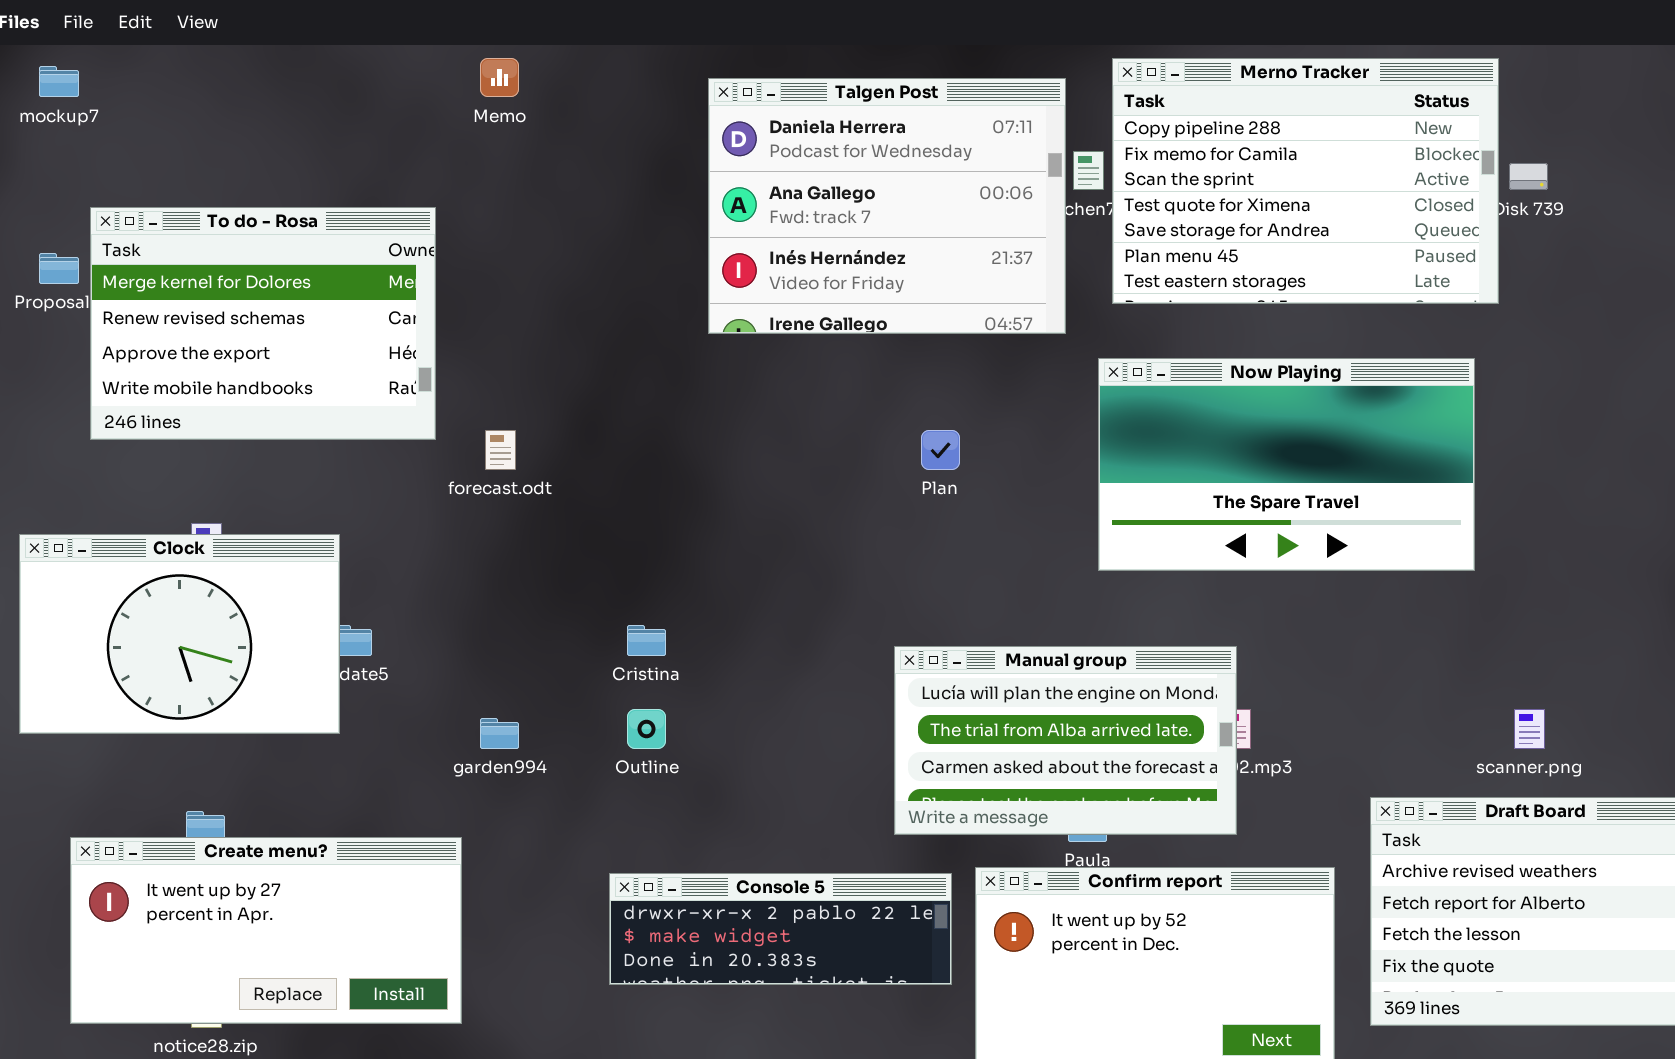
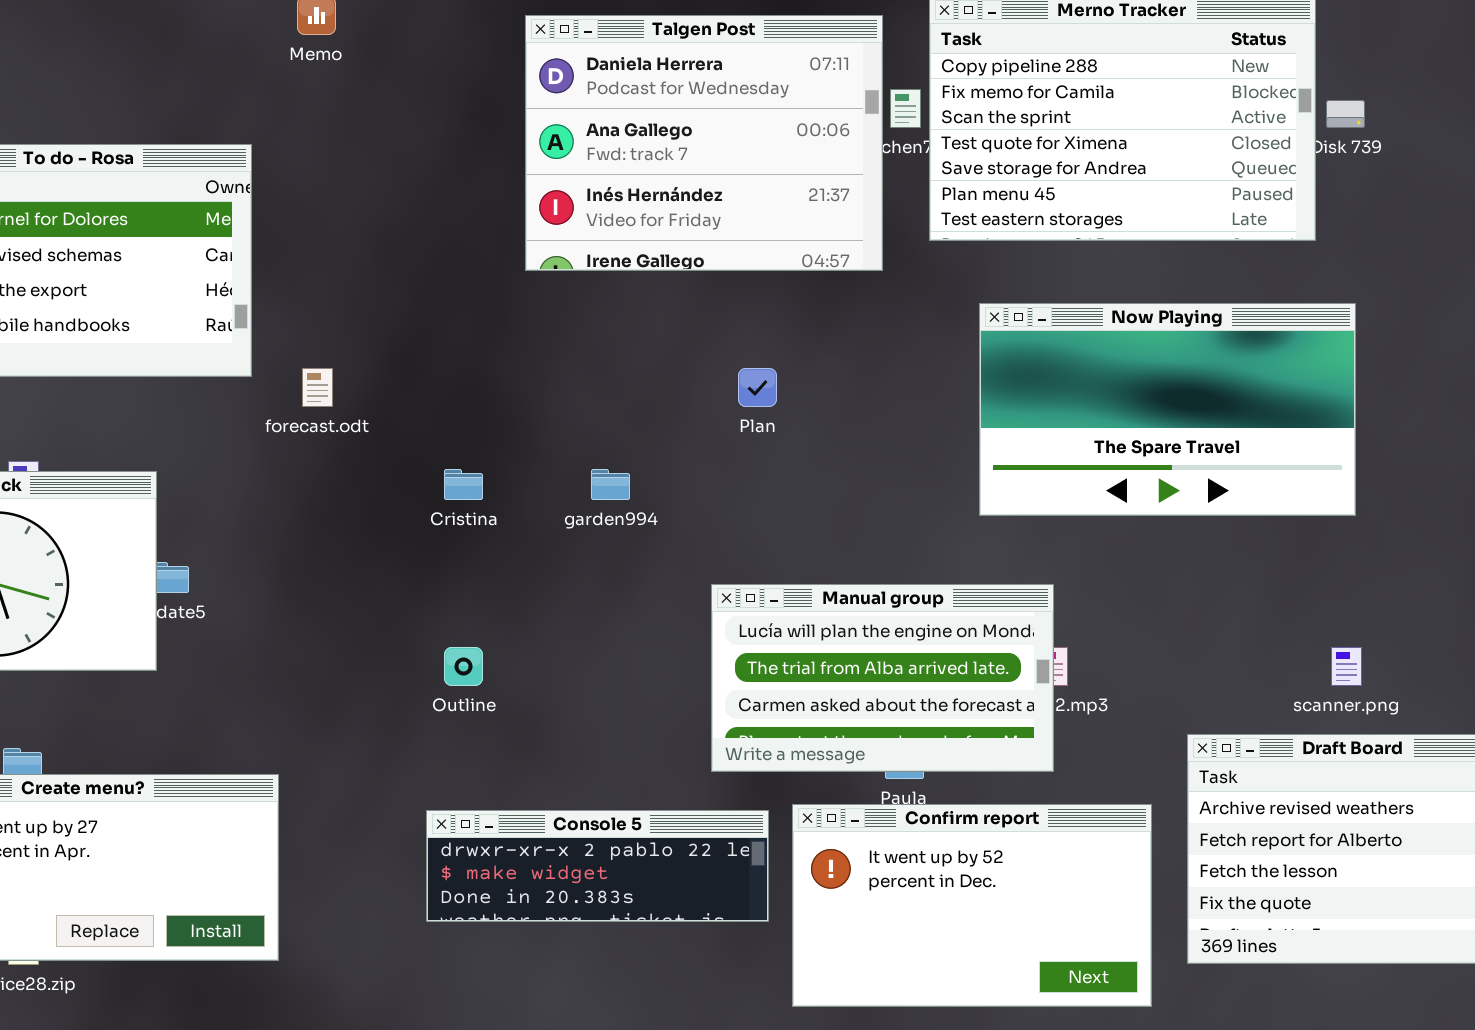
Now Playing: [1098,358,1475,571] -> [979,303,1356,516], moved
Cristina: [627,625,666,656] -> [444,469,483,500], moved
garden994: [480,718,519,749] -> [591,469,630,500], moved

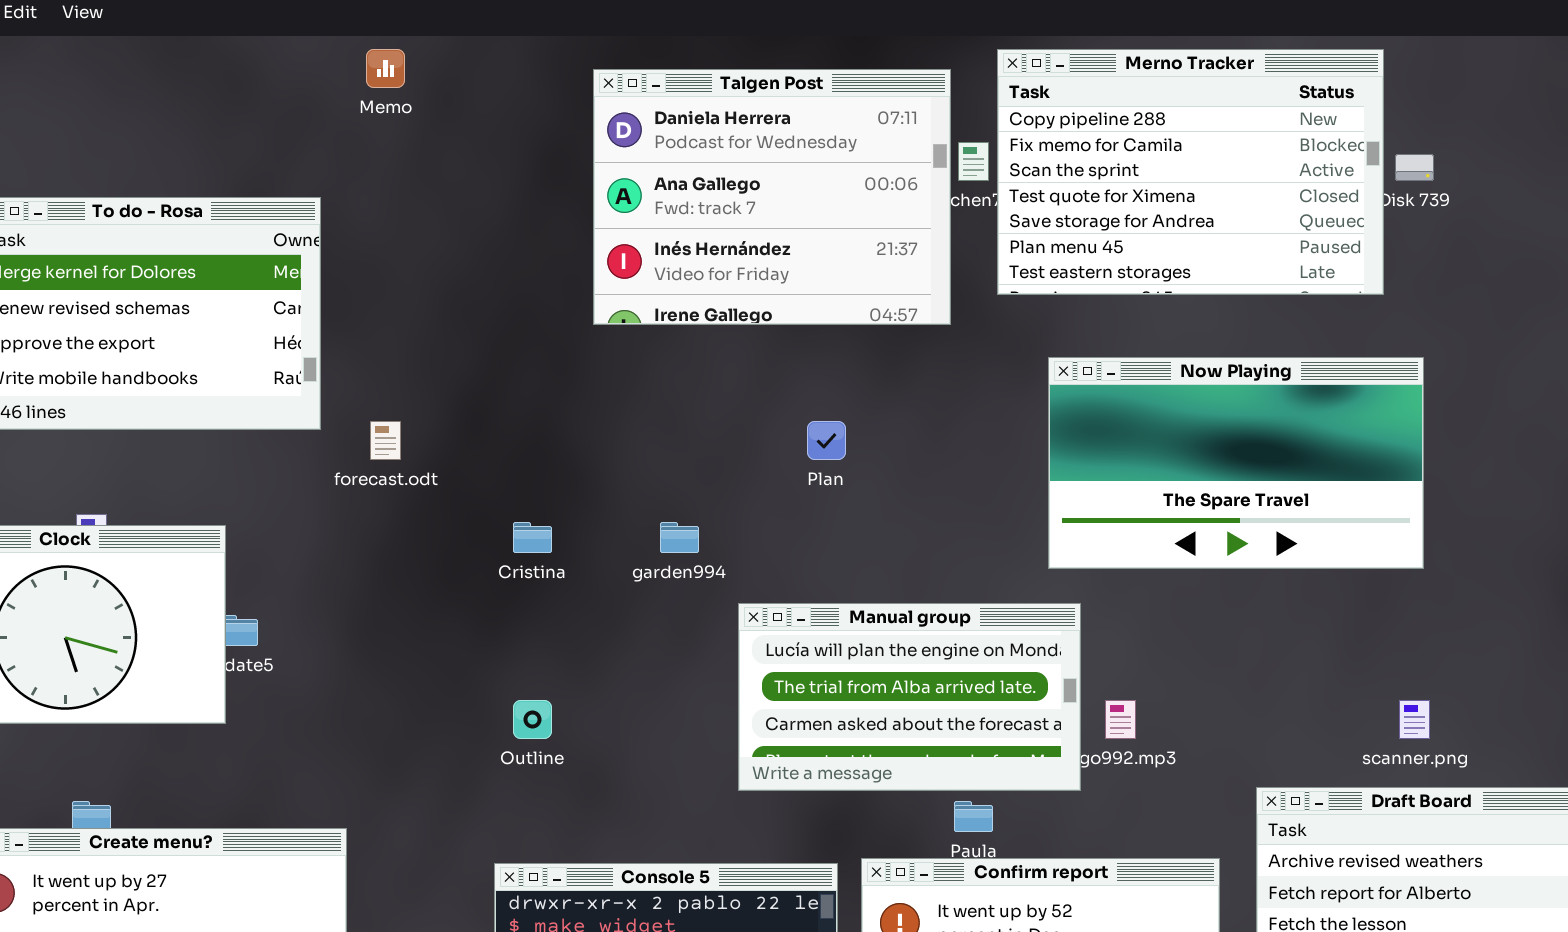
Manual group: [711,584,1054,772] -> [738,603,1081,791], moved

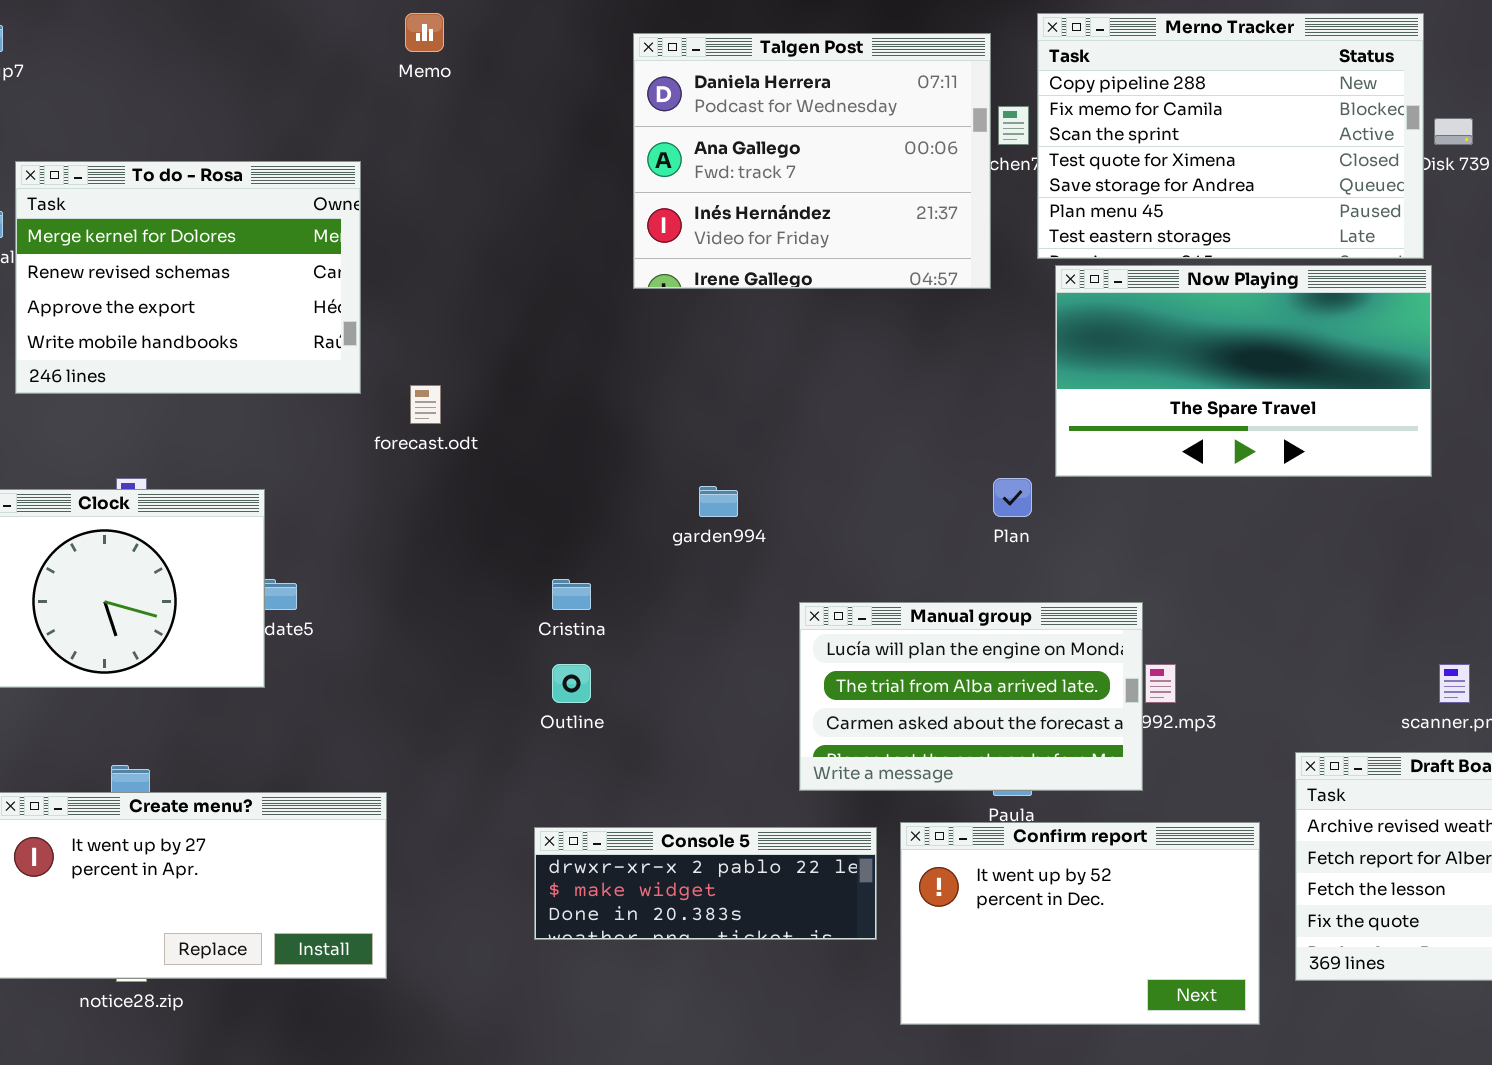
Now Playing: [1048,357,1424,569] -> [1055,265,1432,477], moved
Plan: [807,421,846,460] -> [993,478,1032,517], moved
Cristina: [513,522,552,553] -> [552,579,591,610], moved
Manual group: [738,603,1081,791] -> [799,602,1143,791], moved

